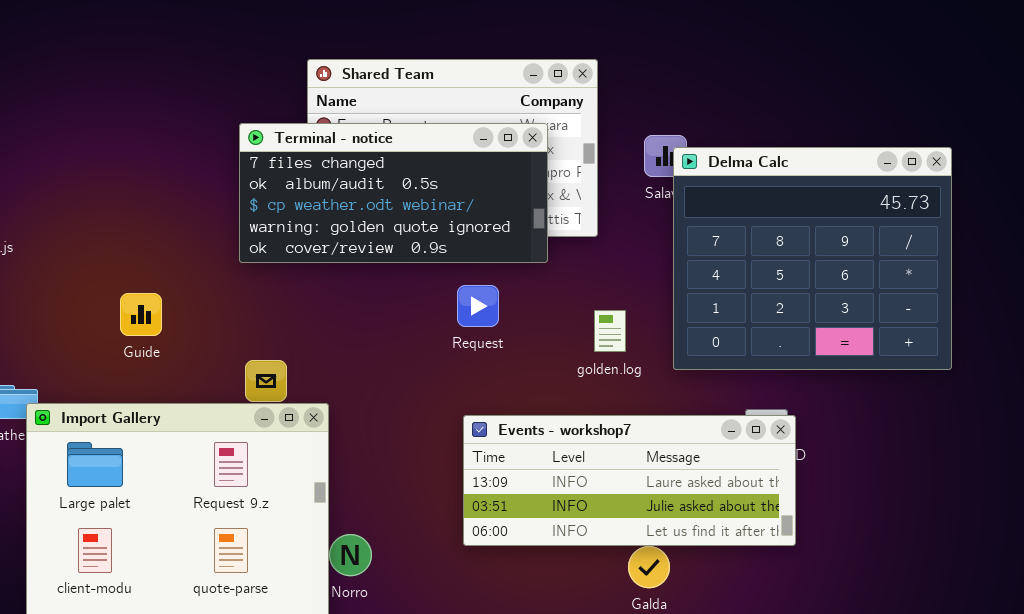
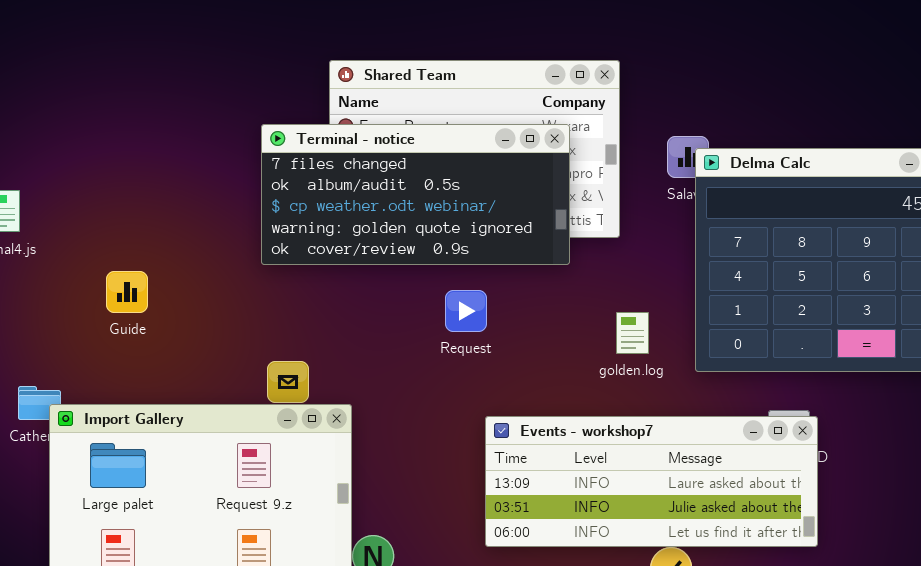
Request: [457,285,499,327] -> [445,290,487,332], moved
Guide: [120,293,162,336] -> [106,271,148,313], moved

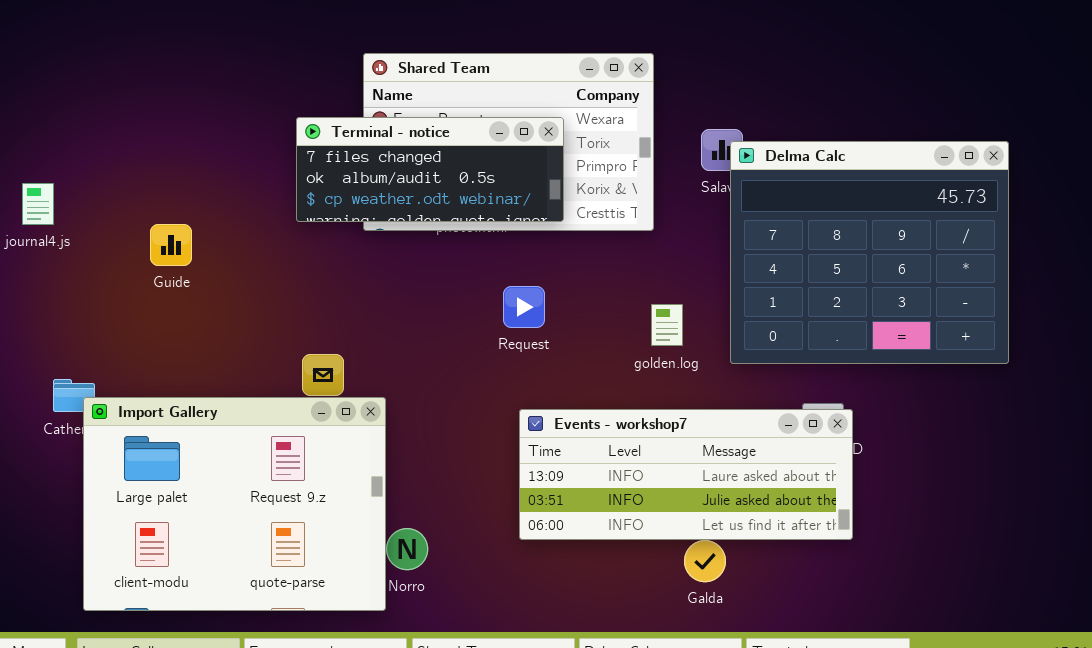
Terminal - notice: [261,124,570,265] -> [296,117,564,222], resized
Guide: [106,271,148,313] -> [150,224,192,266], moved
Request: [445,290,487,332] -> [503,286,545,328], moved

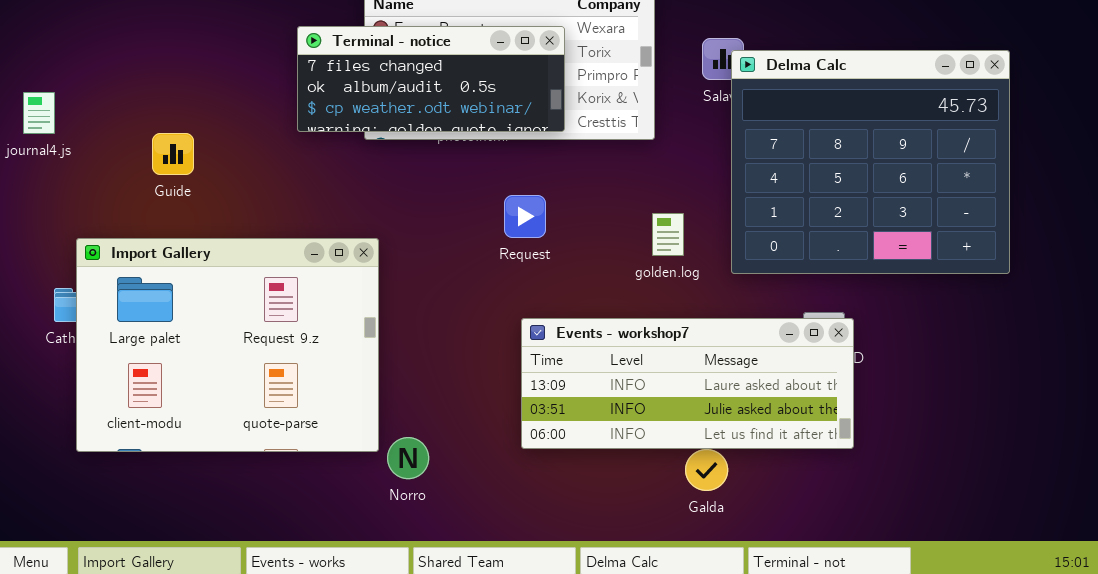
Import Gallery: [83,397,386,611] -> [76,238,379,452], moved

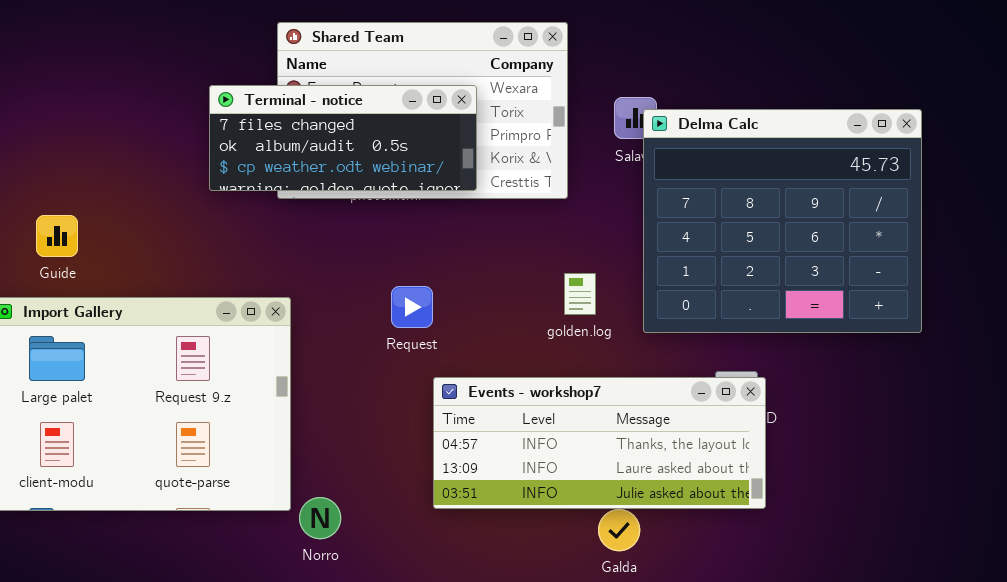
Guide: [152,133,194,175] -> [36,215,78,257], moved
Request: [504,195,546,238] -> [391,286,433,328], moved
Events - workshop7: [521,318,854,449] -> [433,377,766,509], scrolled up 1 row

